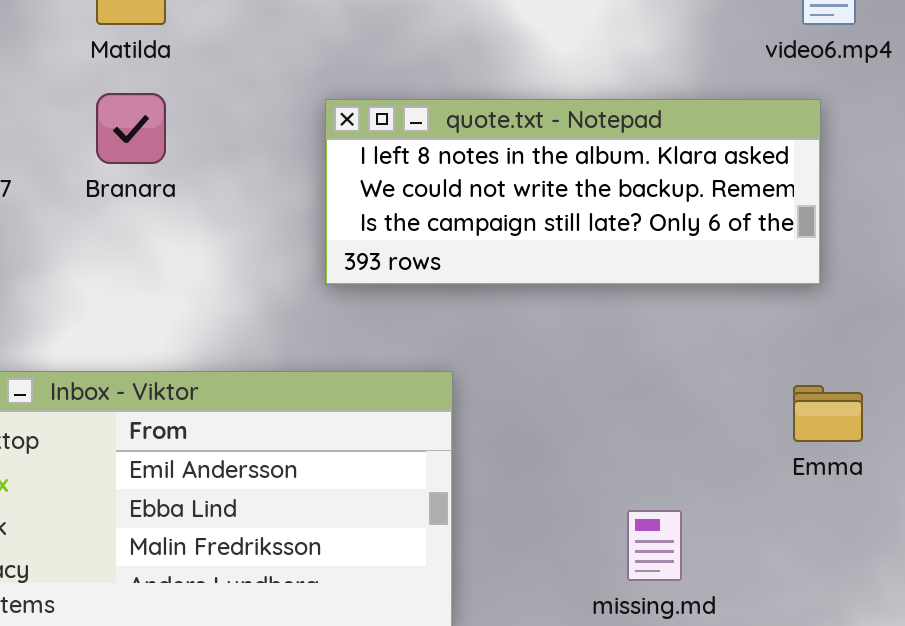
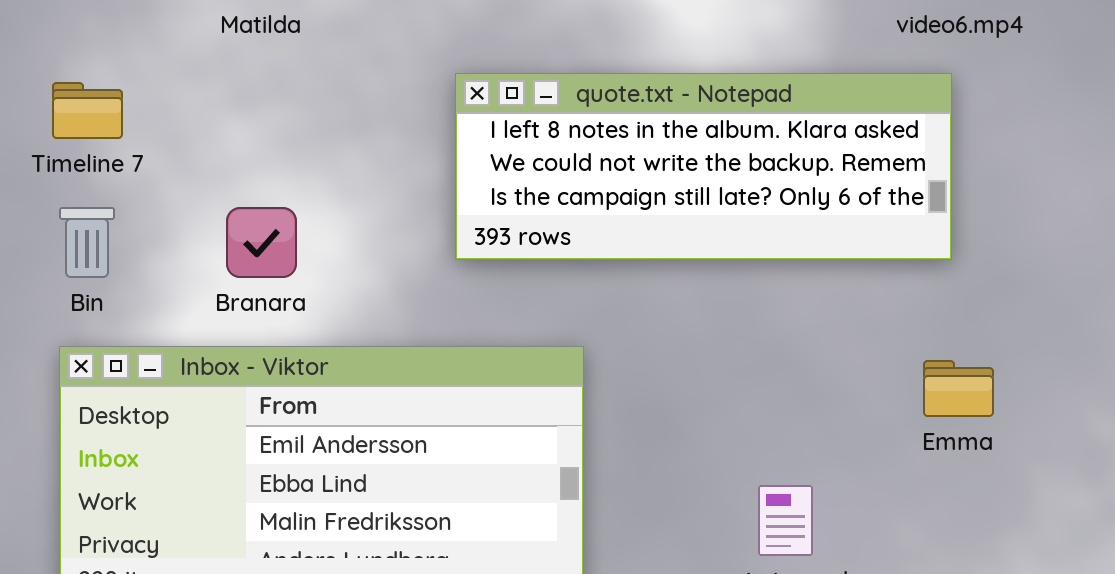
Branara: [96,93,166,164] -> [226,207,297,278], moved

